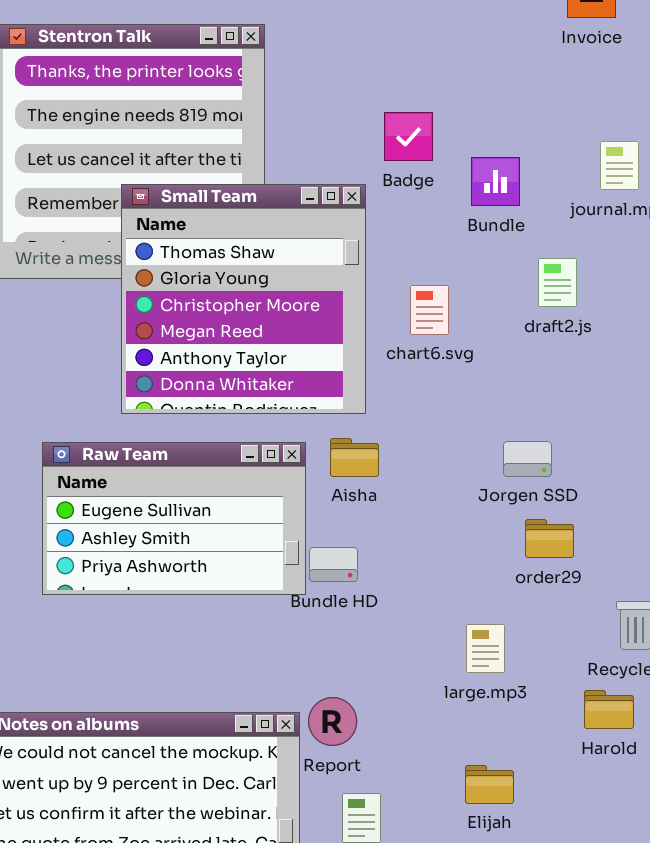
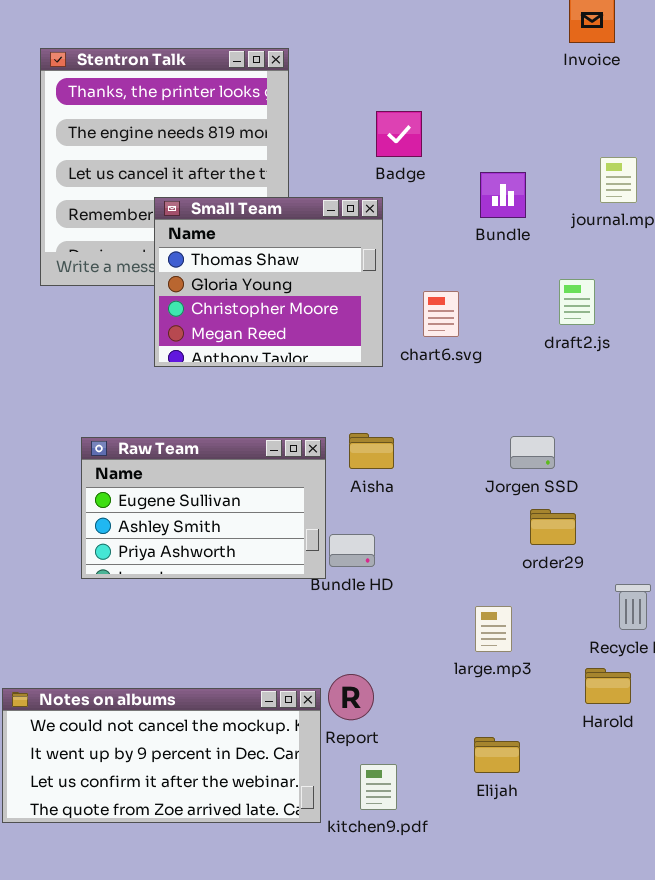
Badge: [384,112,433,161] -> [376,111,422,157], moved
Small Team: [121,184,366,414] -> [154,197,383,367], resized
draft2.js: [538,258,577,307] -> [559,279,595,325], moved

